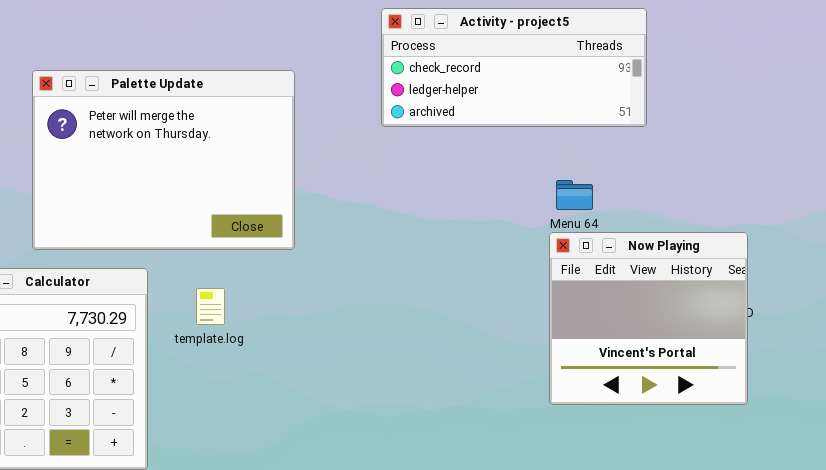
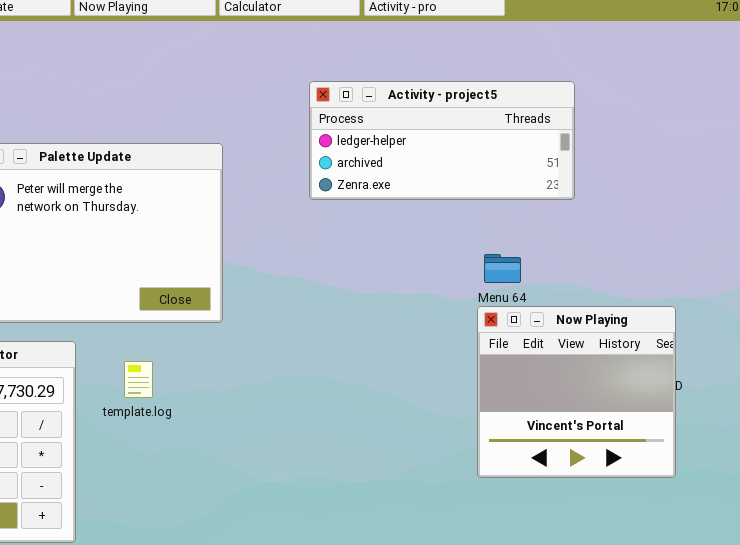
Activity - project5: [381,8,647,127] -> [309,81,575,200], scrolled down 1 row

